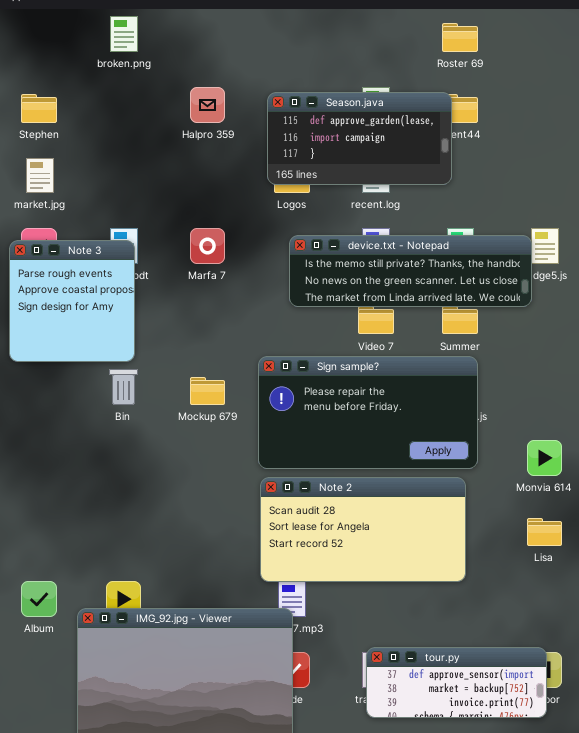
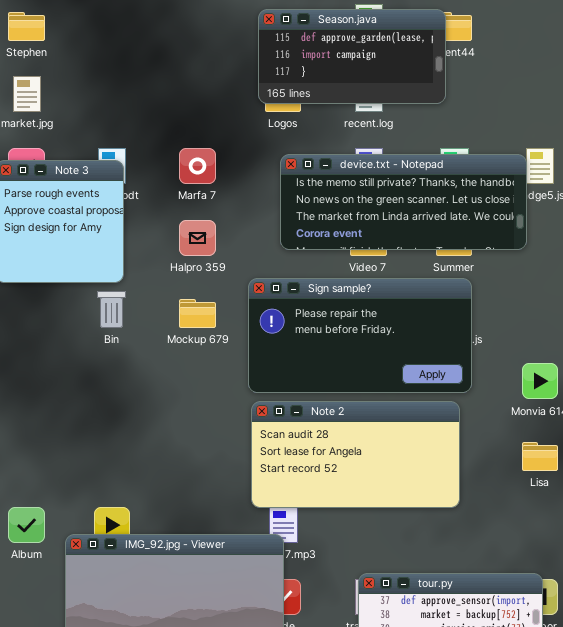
Halpro 359: [190,87,225,123] -> [179,220,216,256], moved
device.txt - Notepad: [289,235,532,307] -> [280,154,527,250], resized

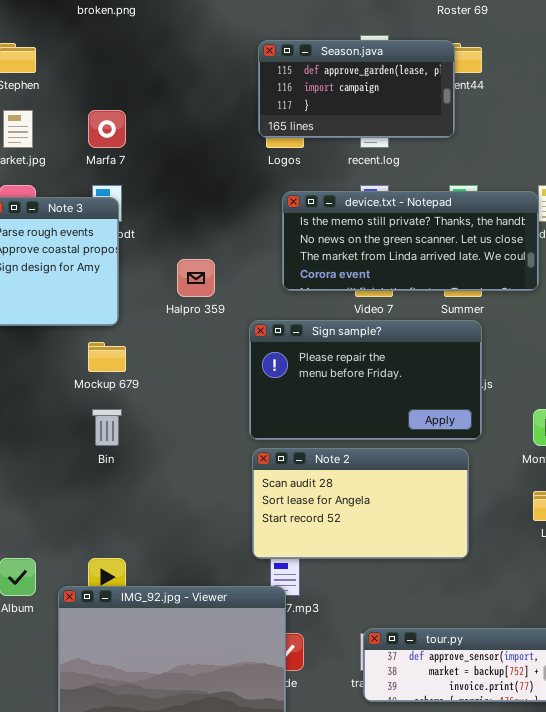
Marfa 7: [179,148,216,184] -> [88,110,126,148], moved
Bin: [97,291,126,328] -> [92,409,122,446], moved
Mockup 679: [179,299,216,328] -> [88,342,126,372], moved

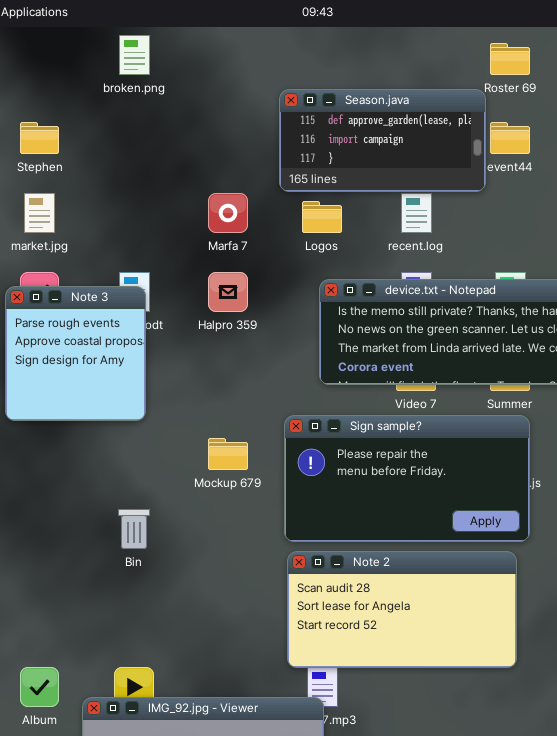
Season.java: [258,40,455,138] -> [279,89,486,192], moved
Marfa 7: [88,110,126,148] -> [208,193,248,233], moved
Halpro 359: [177,259,215,297] -> [208,272,248,312], moved
Mockup 679: [88,342,126,372] -> [208,438,248,470], moved

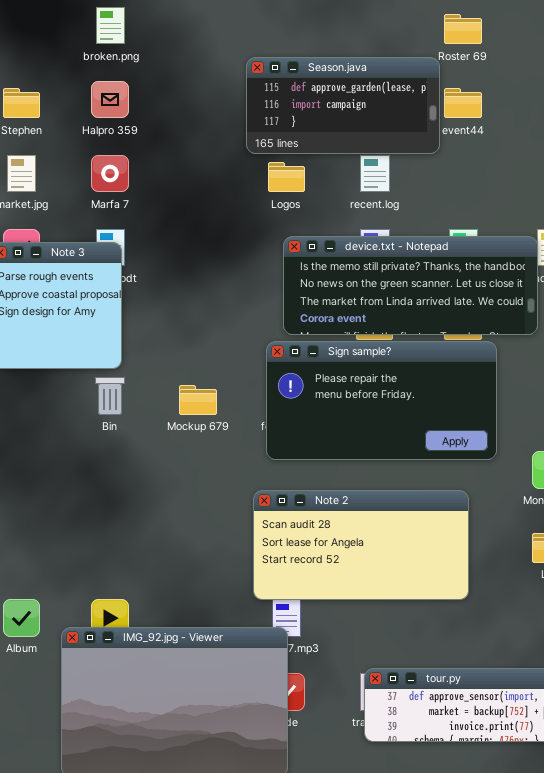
Marfa 7: [208,193,248,233] -> [91,155,129,192], moved
Halpro 359: [208,272,248,312] -> [91,81,129,118], moved
Sign sample?: [284,415,530,542] -> [266,341,497,460], moved
Bin: [118,509,150,549] -> [95,377,125,415], moved

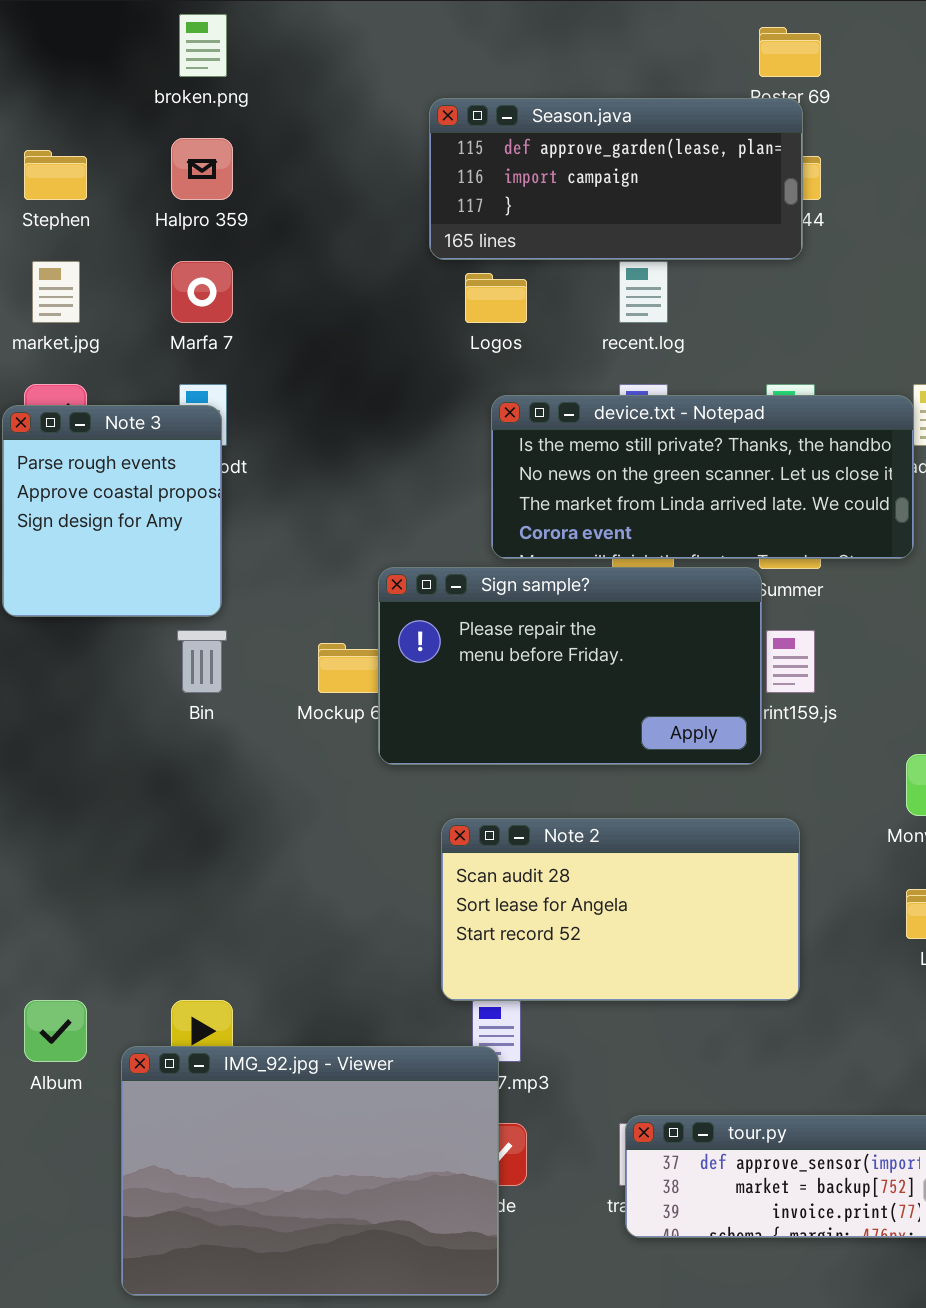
Season.java: [246,57,440,154] -> [429,98,803,260], resized
Sign sample?: [266,341,497,460] -> [378,567,762,765], moved

